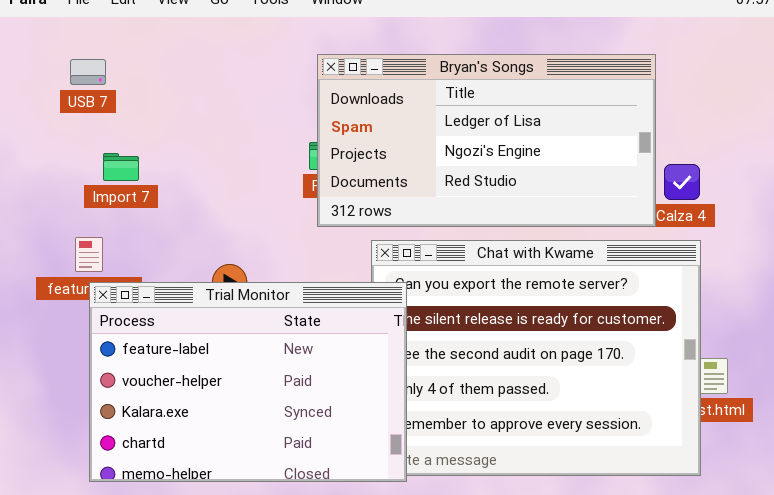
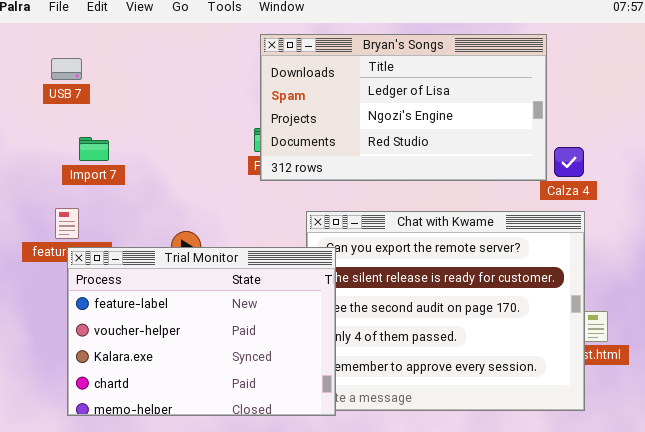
Bryan's Songs: [317,54,656,227] -> [260,34,547,181], moved

